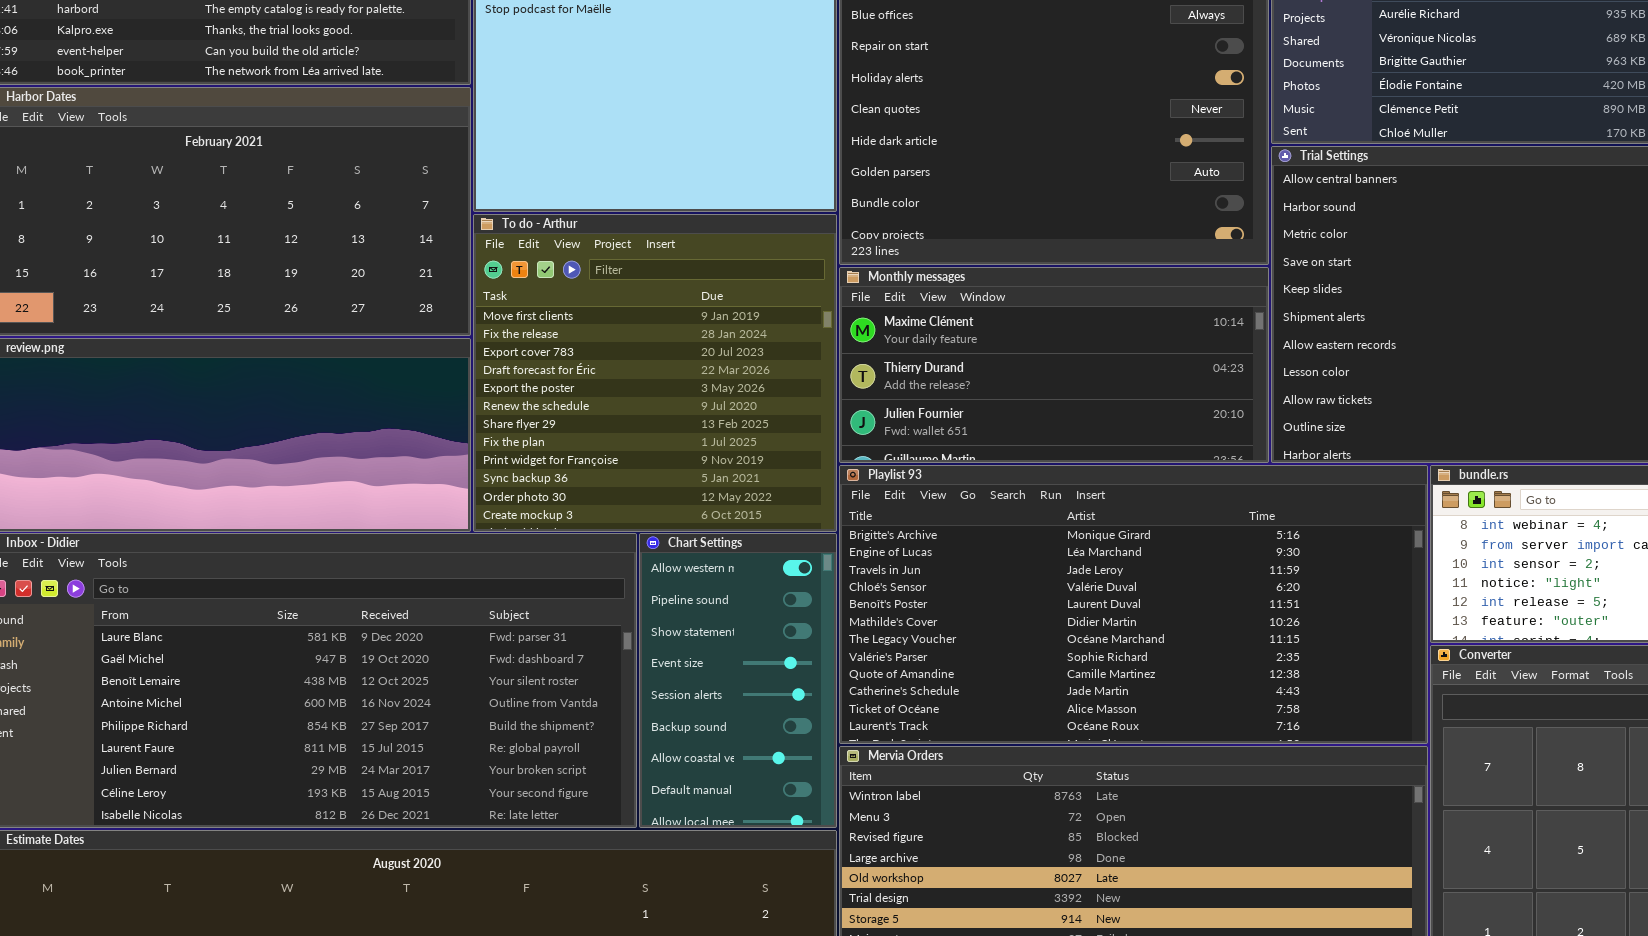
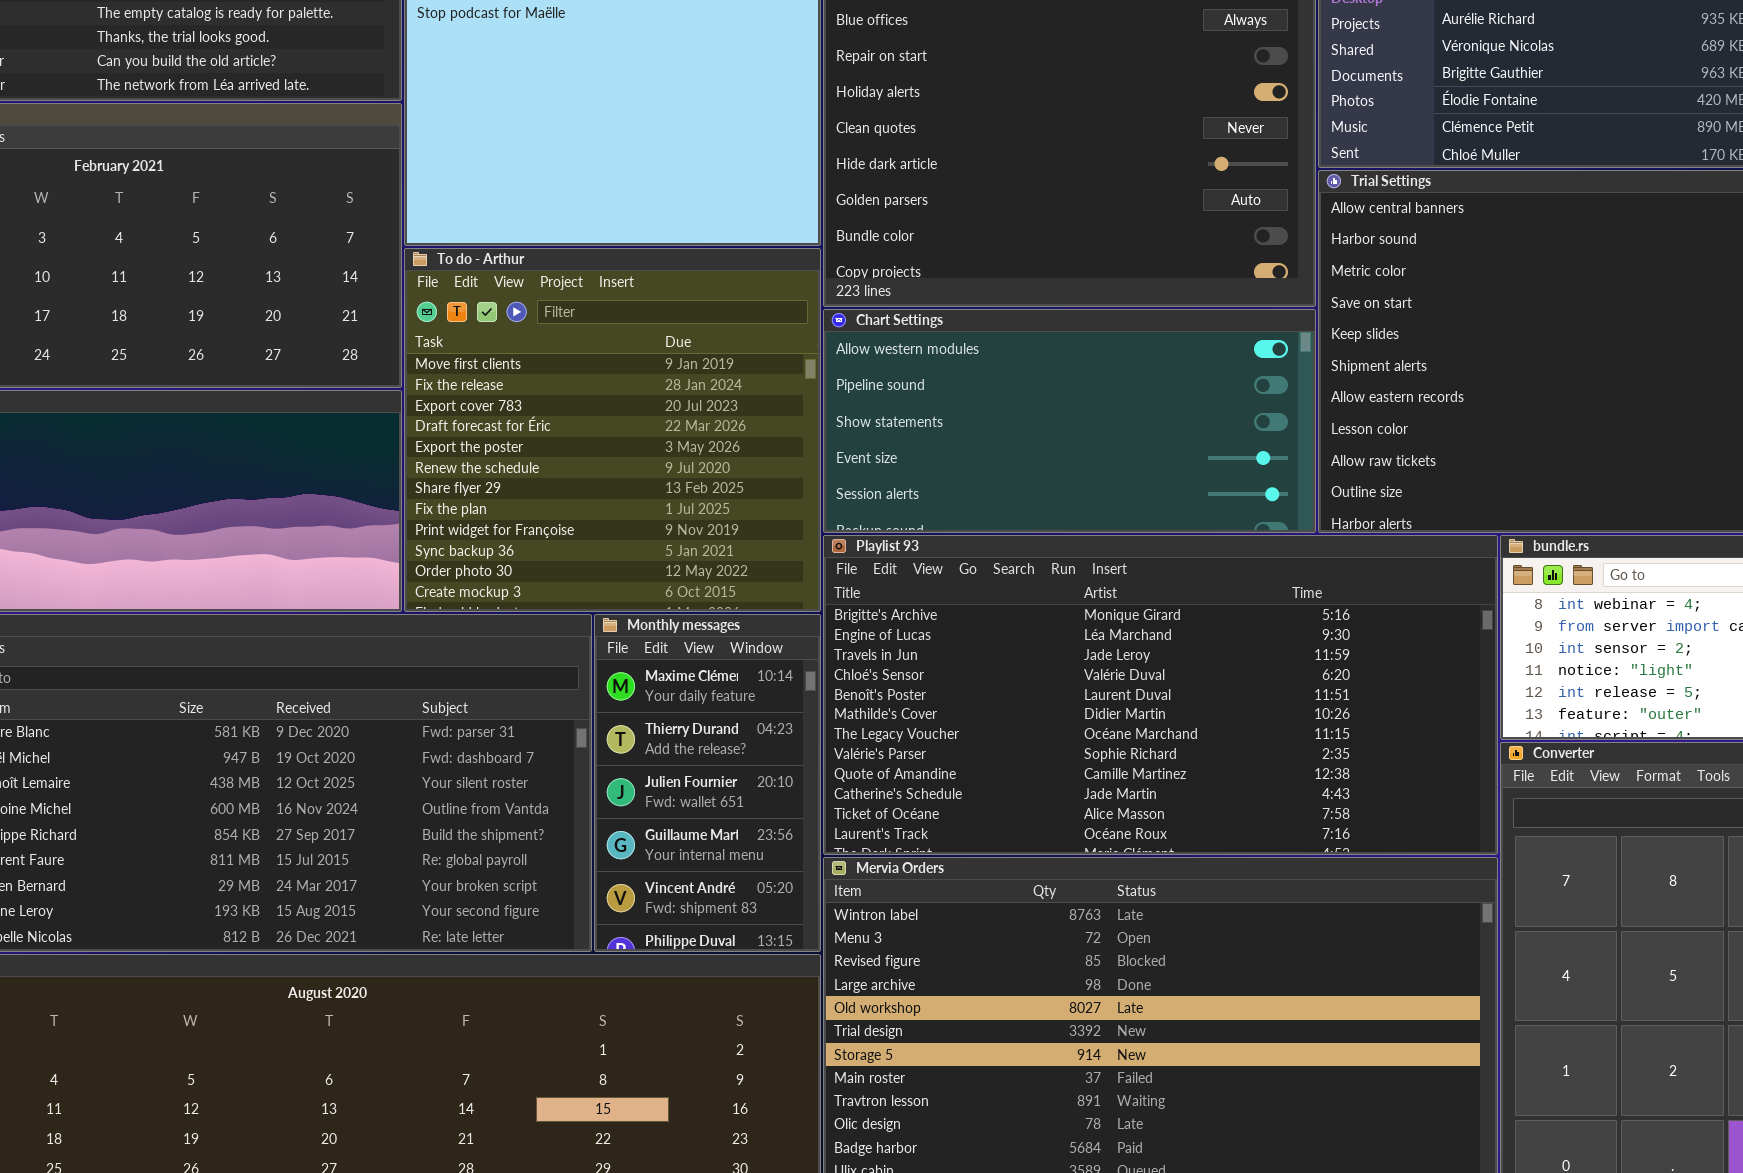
Monthly messages: [839,267,1269,463] -> [594,614,821,952], moved, resized
Chart Settings: [639,533,837,828] -> [823,309,1316,533], moved, resized

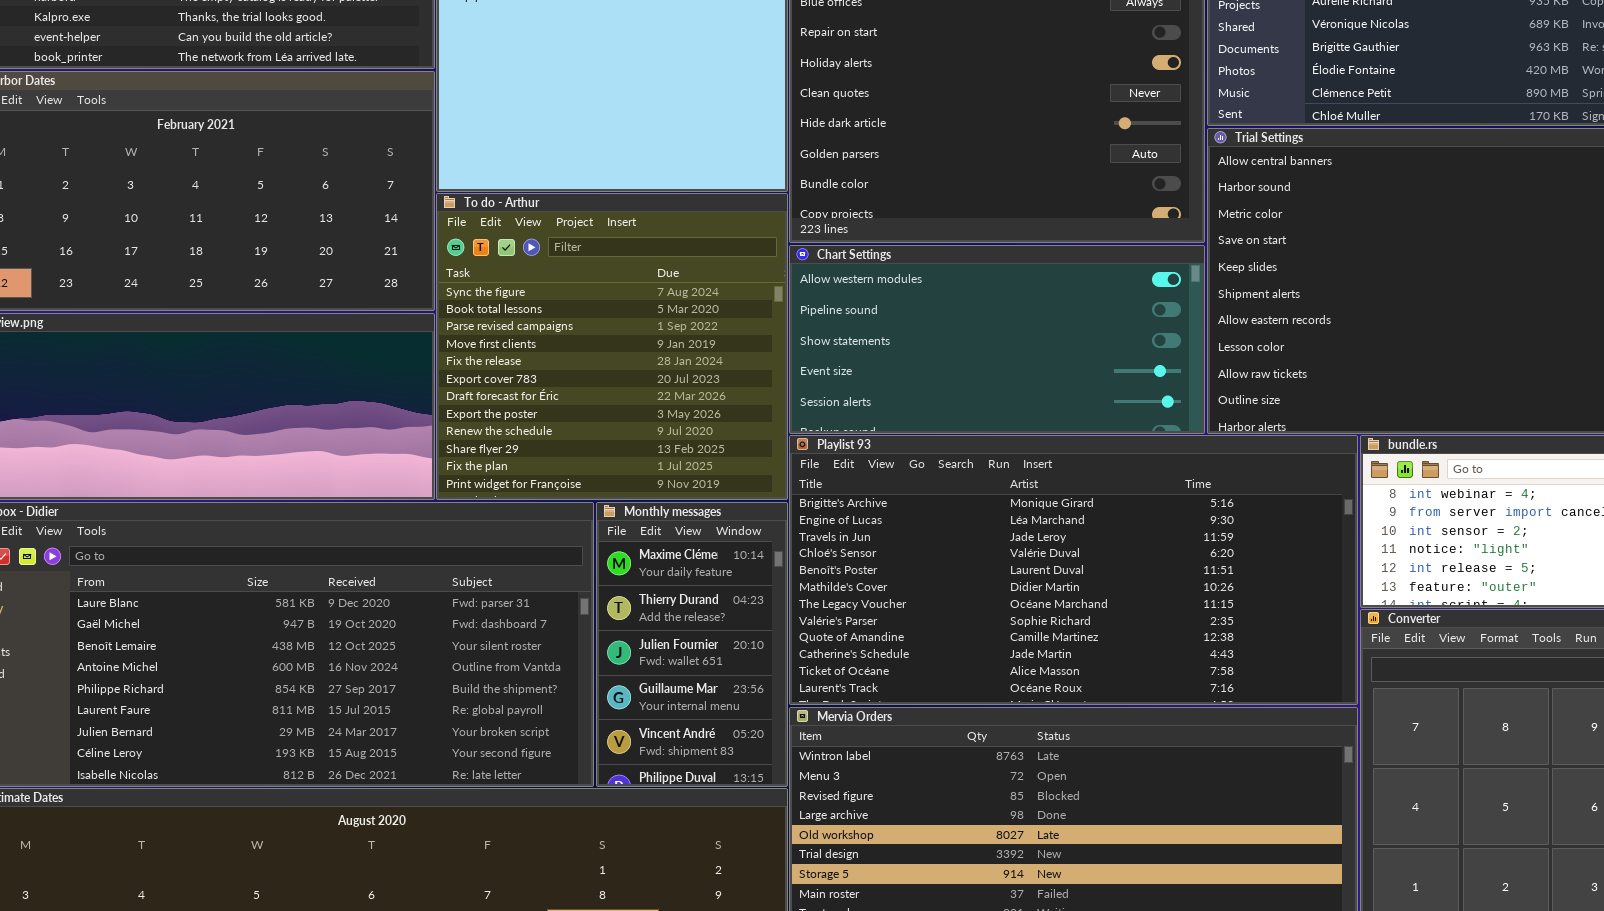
To do - Arthur: [404,248,821,612] -> [436,193,788,500], scrolled up 3 rows

